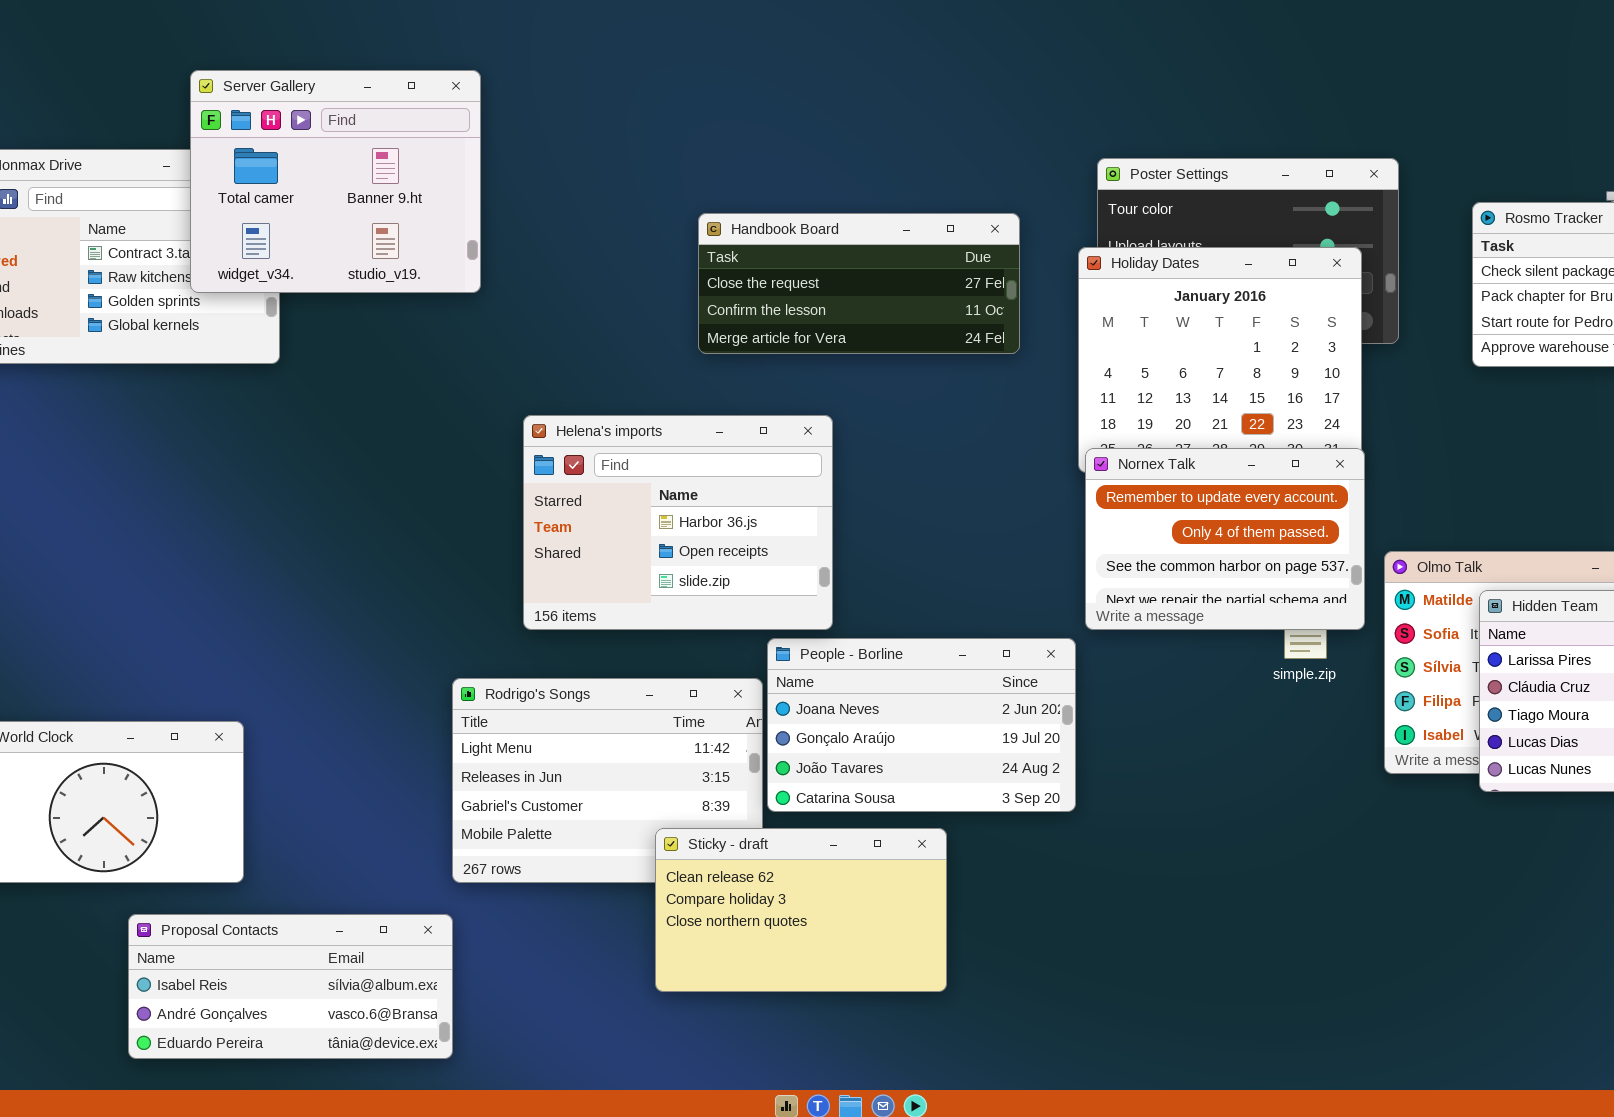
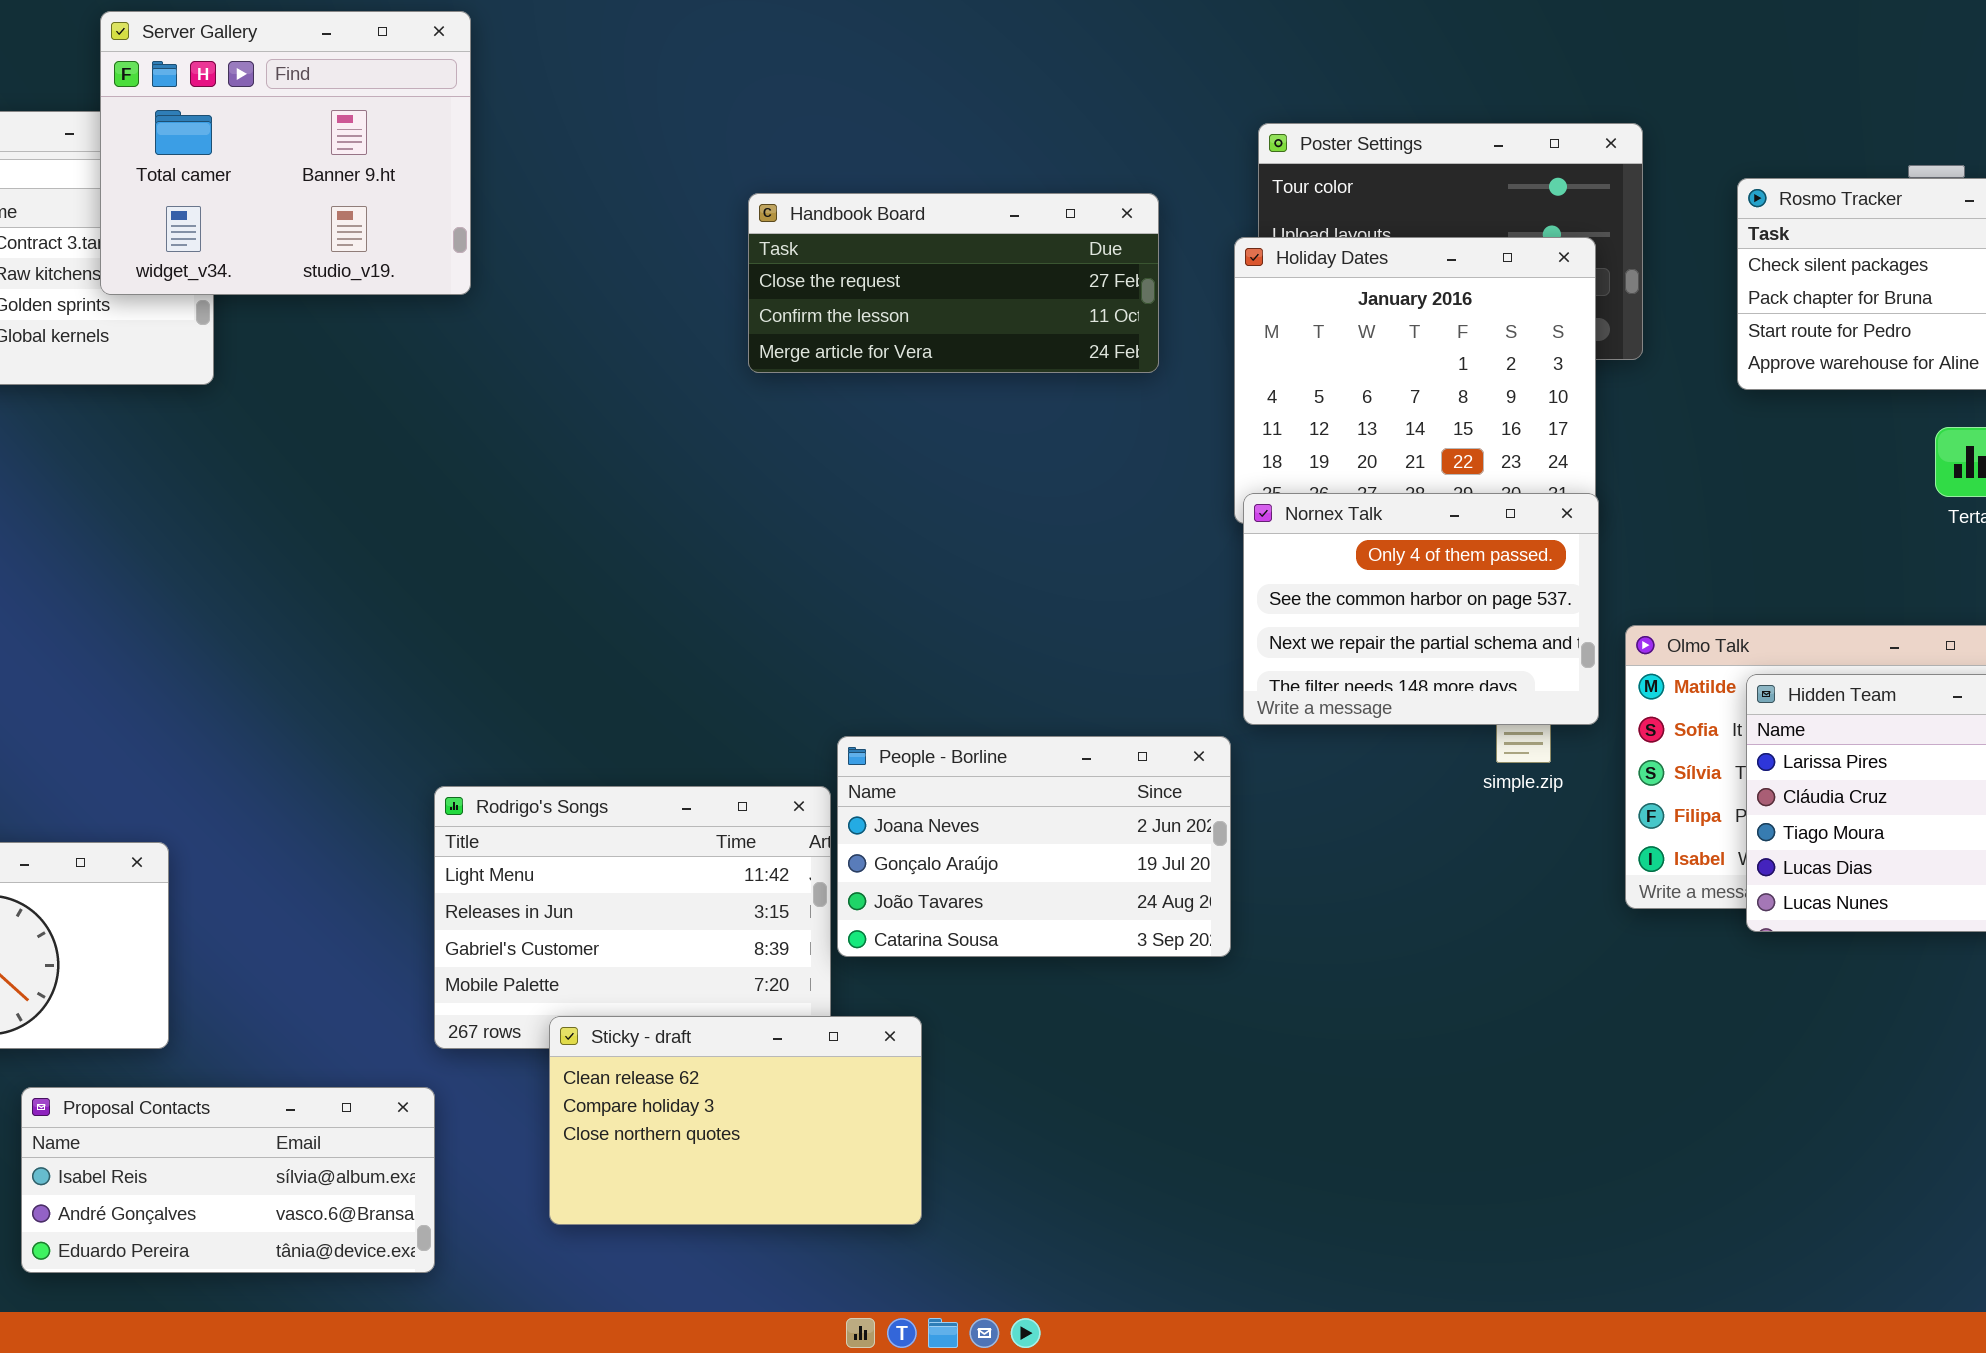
Helena's imports: [523,415,833,630] -> none, closed
Nornex Talk: [1085,448,1365,630] -> [1243,493,1599,725], scrolled down 1 row
Sticky - draft: [655,828,947,992] -> [549,1016,922,1225], moved

